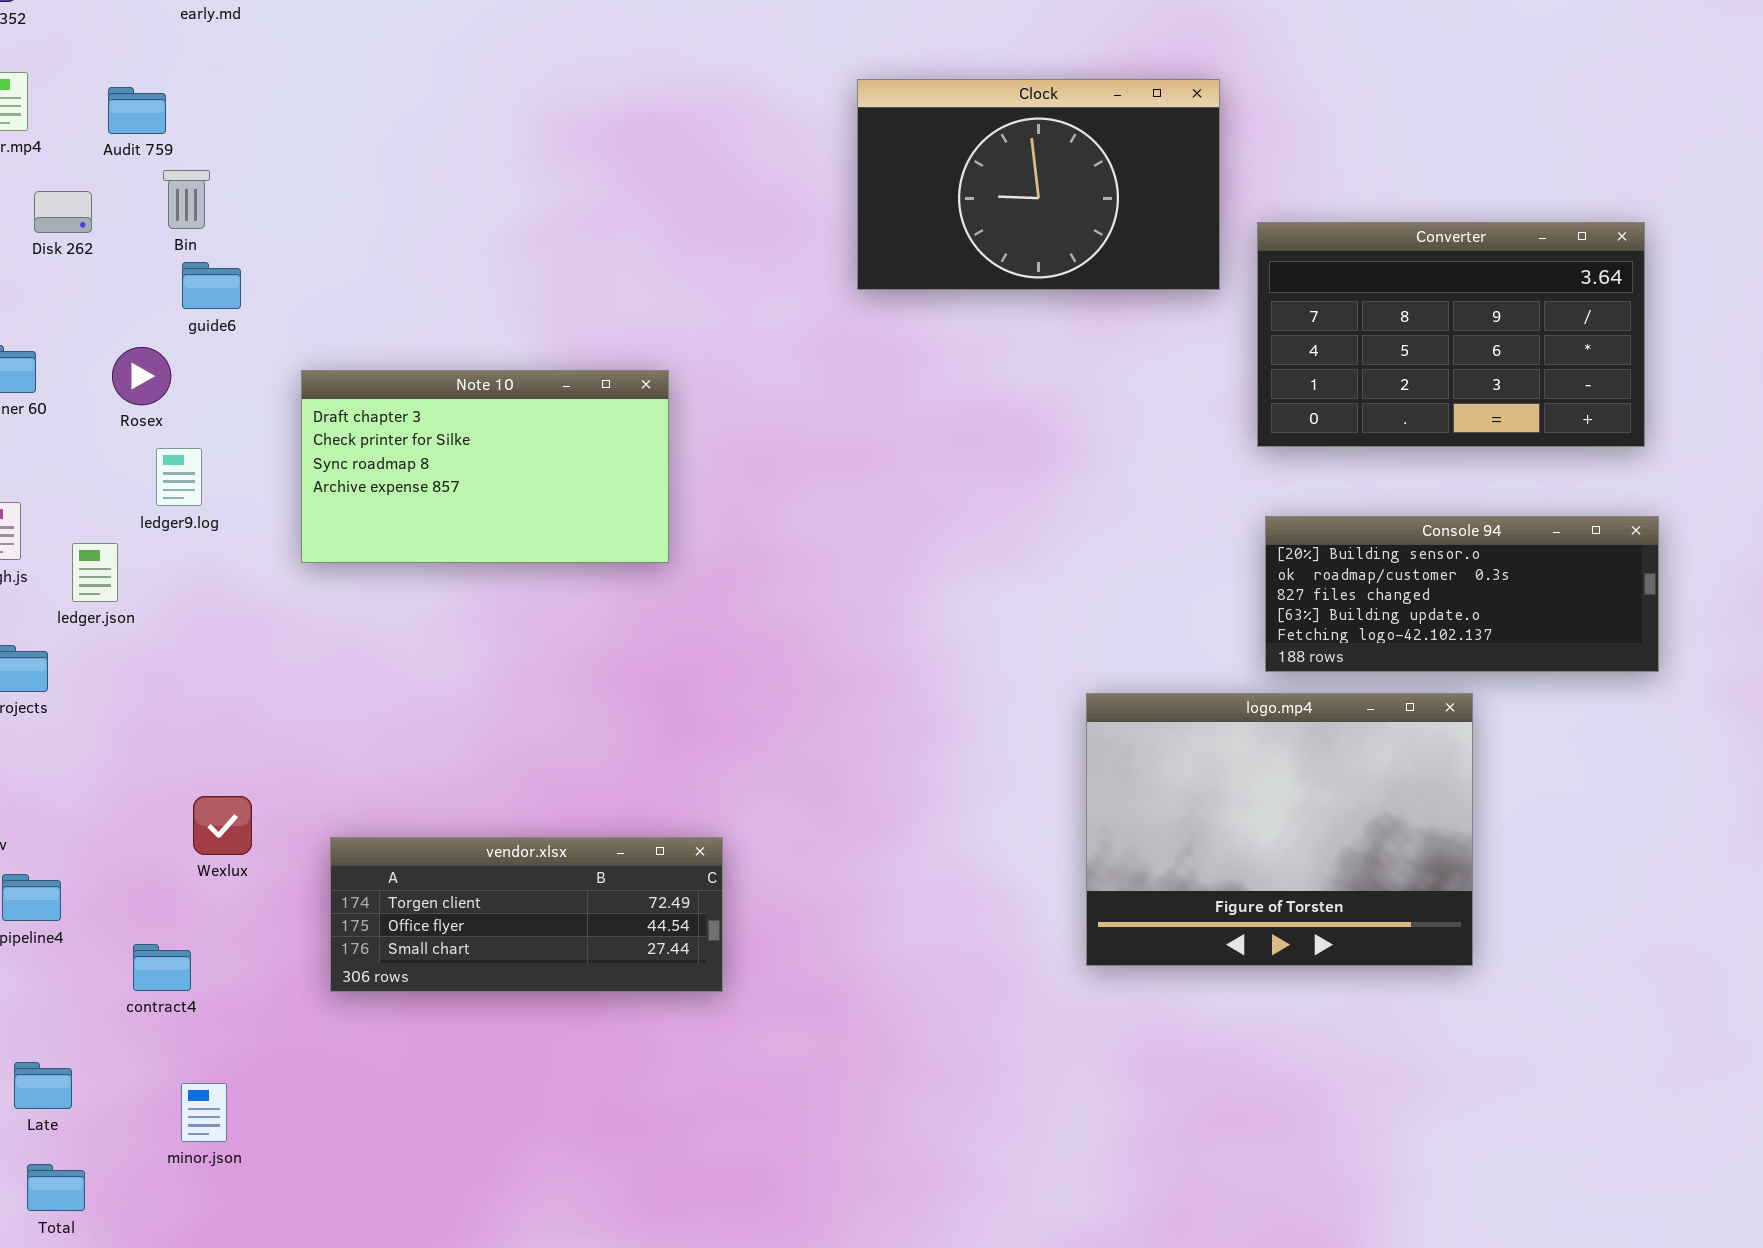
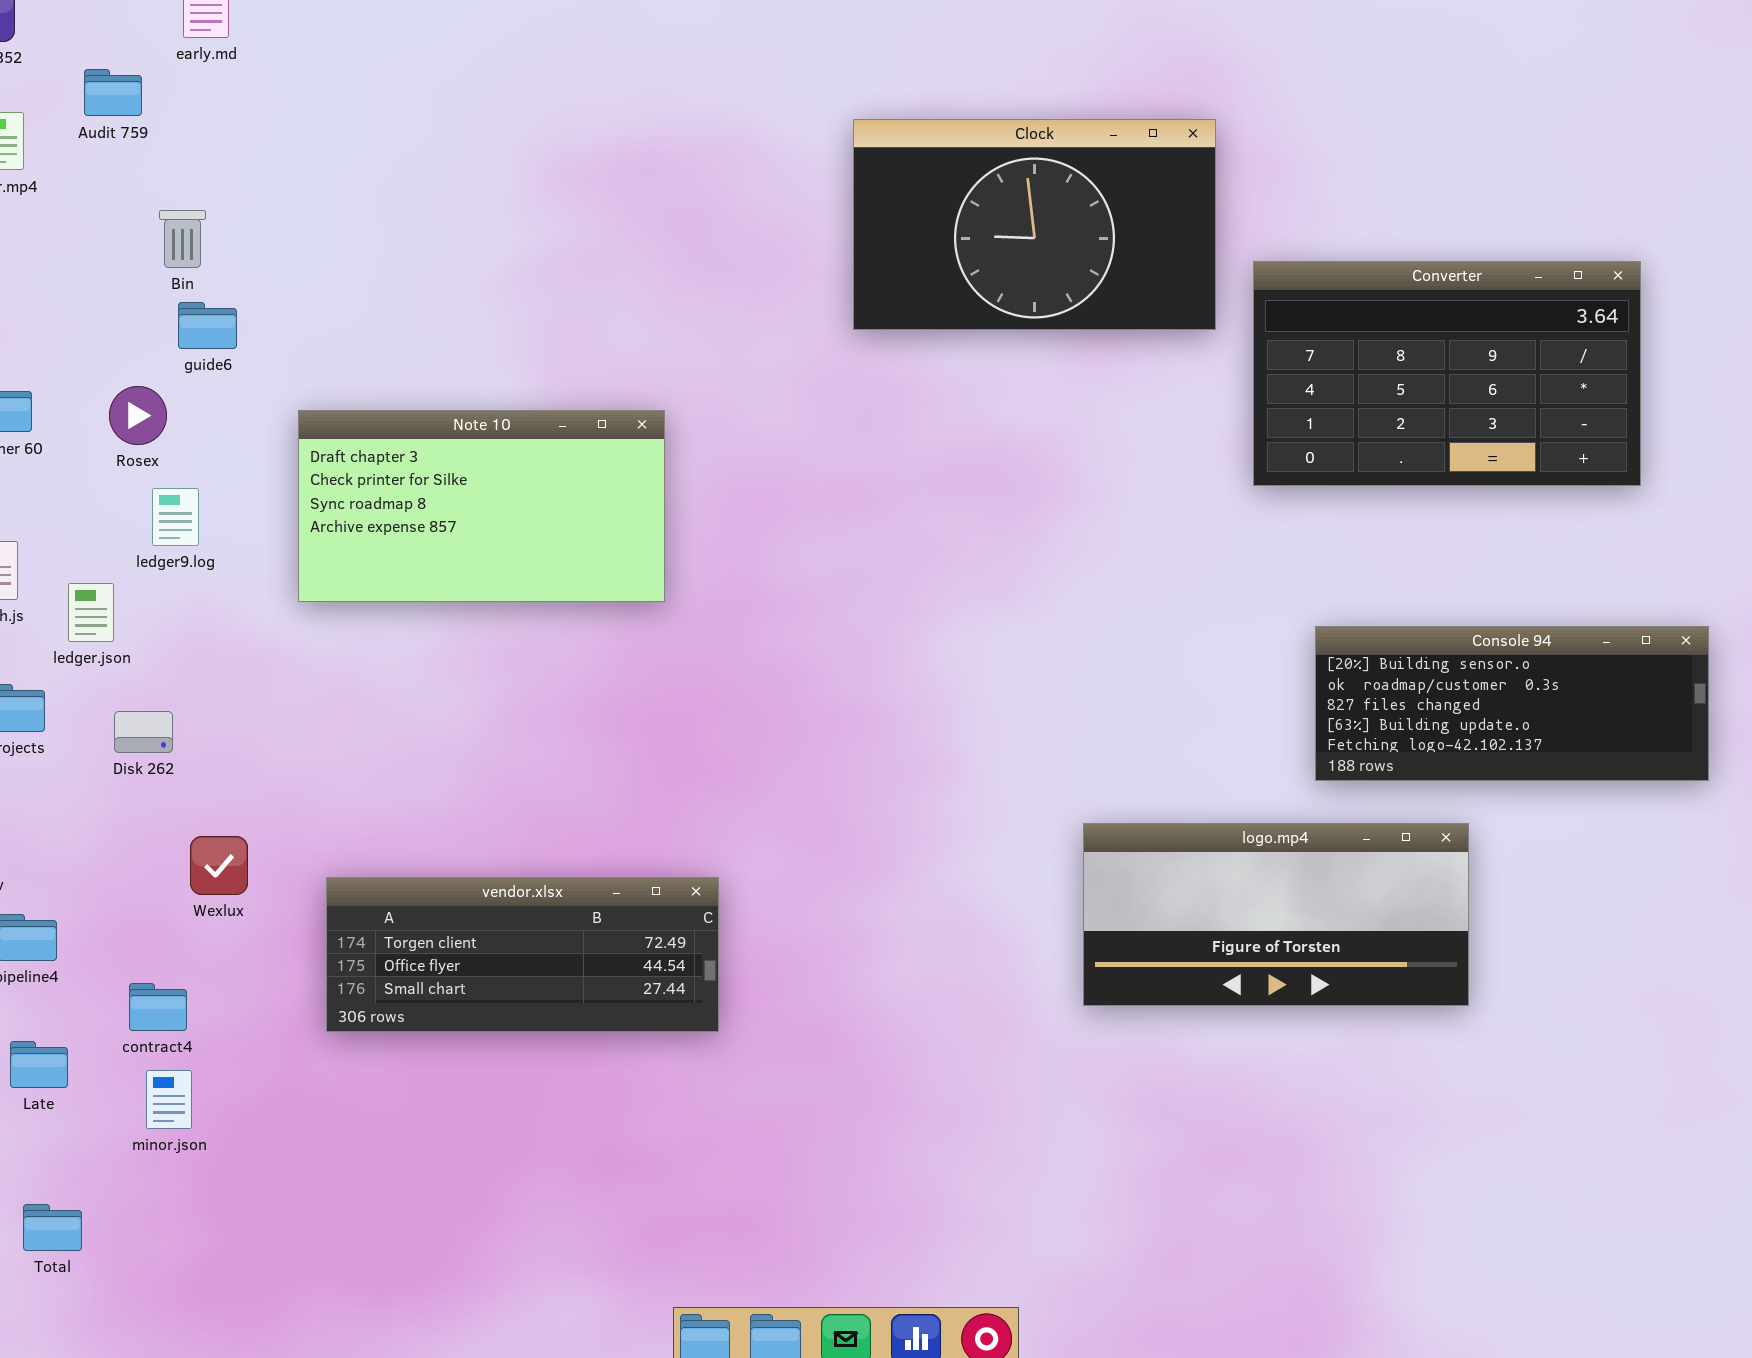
Audit 759: [108,87,166,134] -> [84,69,142,116], moved
Disk 262: [34,191,92,233] -> [114,711,173,753], moved
Console 94: [1265,516,1659,672] -> [1315,626,1709,781], moved
logo.mp4: [1086,693,1473,966] -> [1083,823,1469,1006], resized
Late: [14,1062,72,1109] -> [10,1041,68,1088], moved
minor.json: [181,1083,227,1142] -> [146,1070,192,1129], moved

